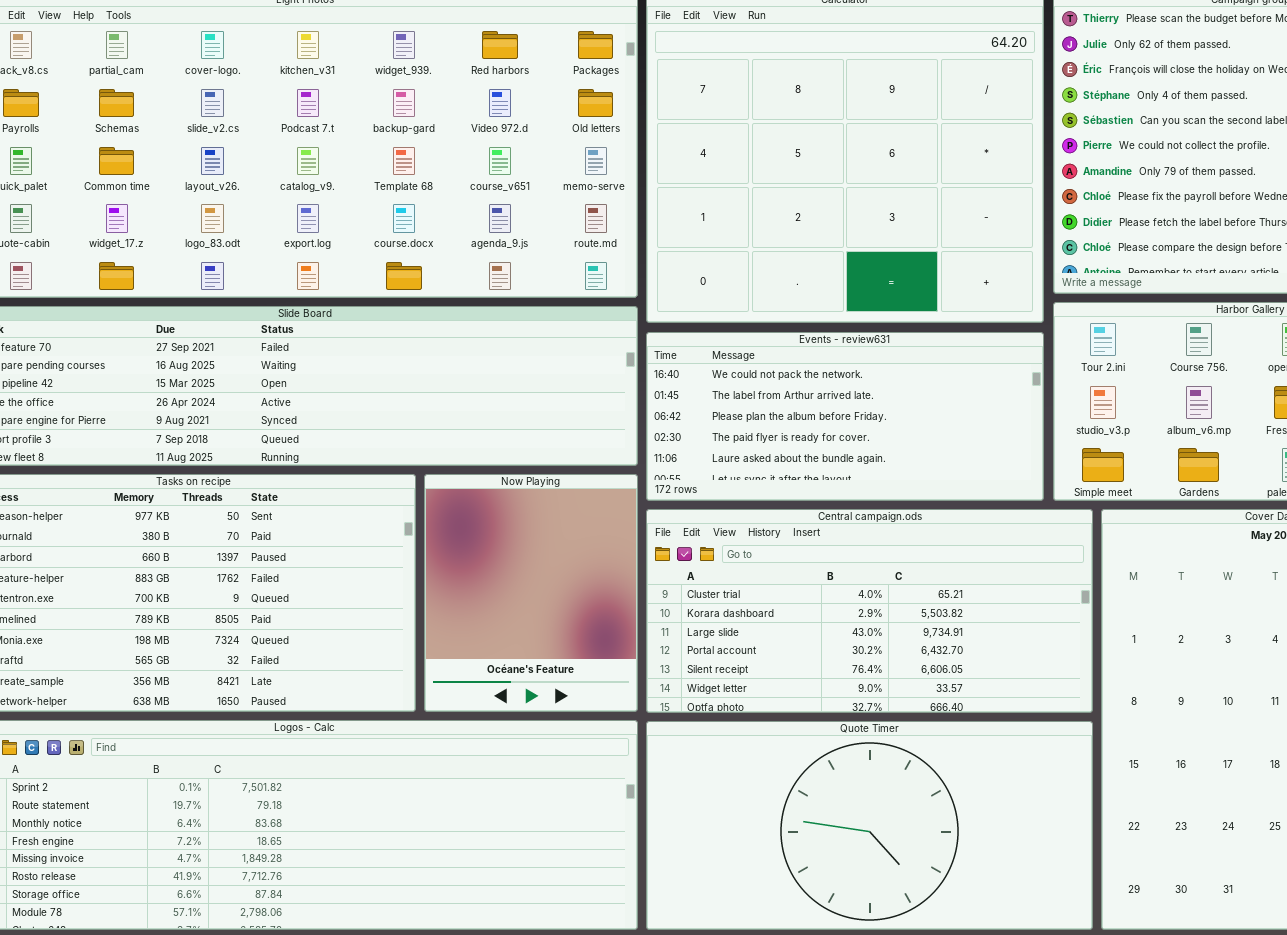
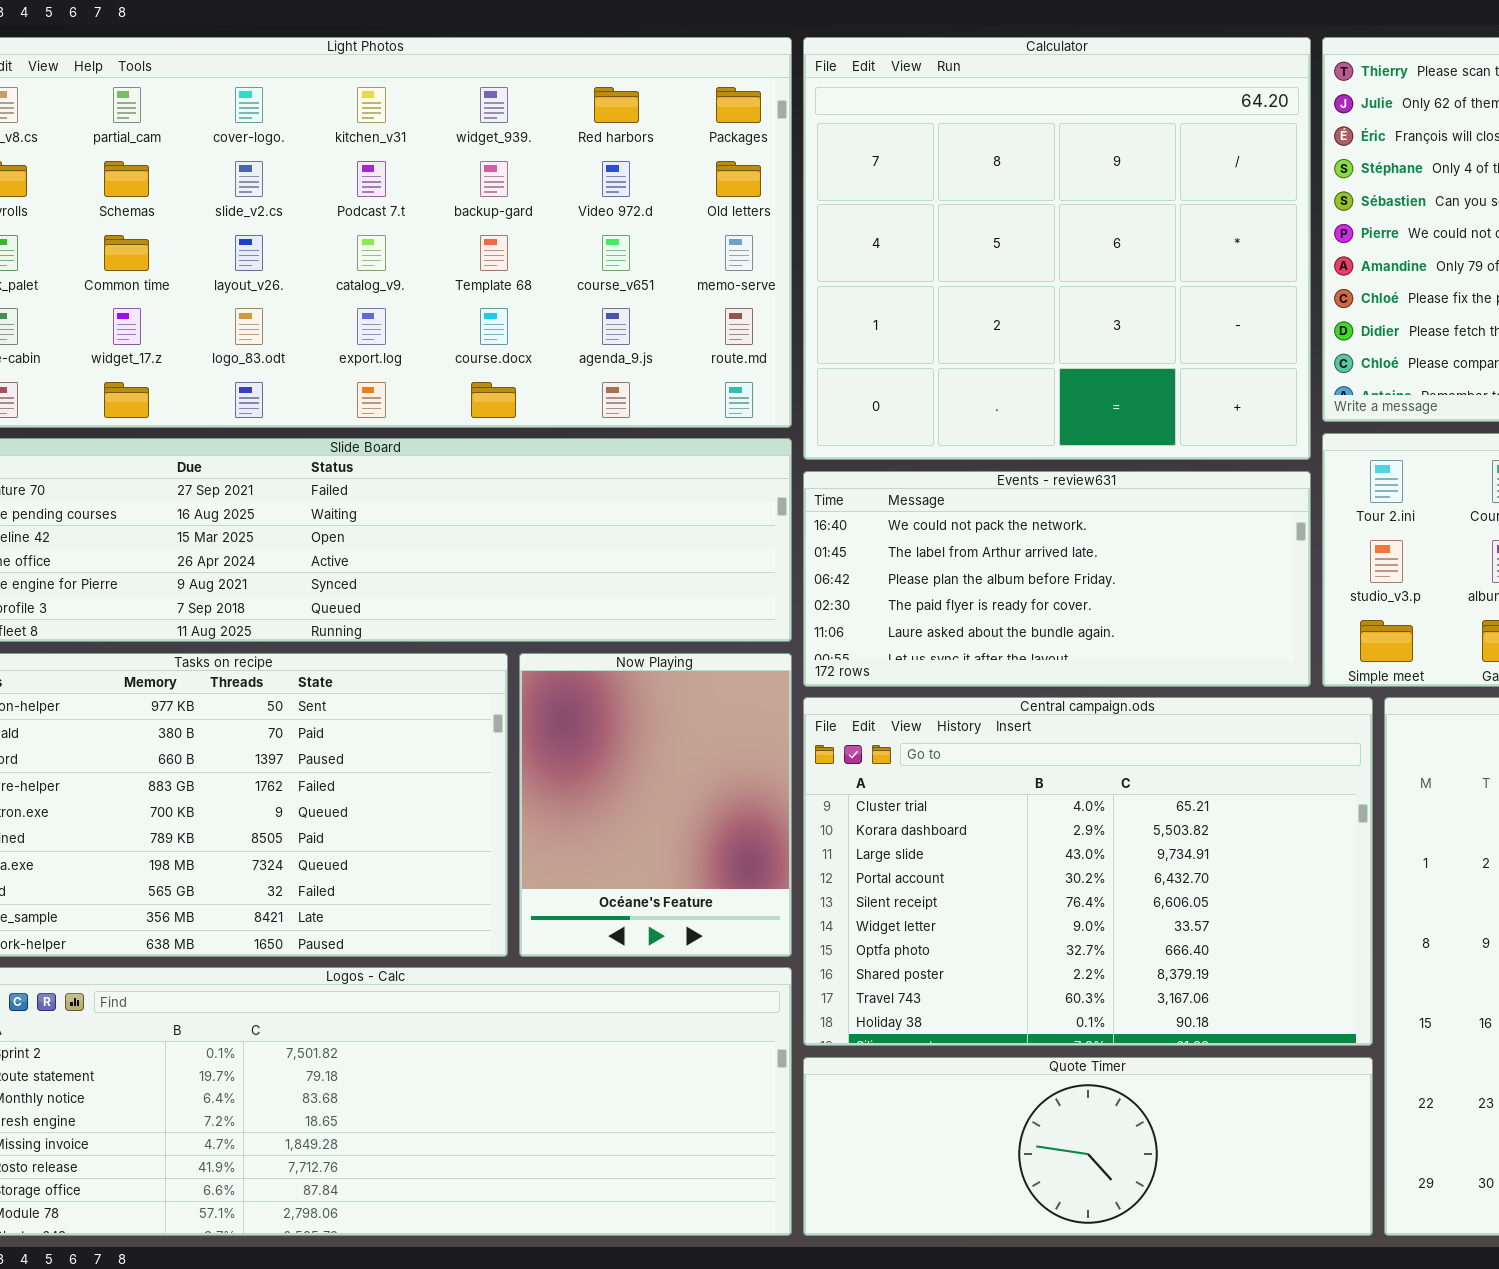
Central campaign.ods: [646,509,1093,713] -> [803,697,1373,1046], resized
Quote Timer: [646,721,1093,930] -> [803,1057,1373,1236], resized

